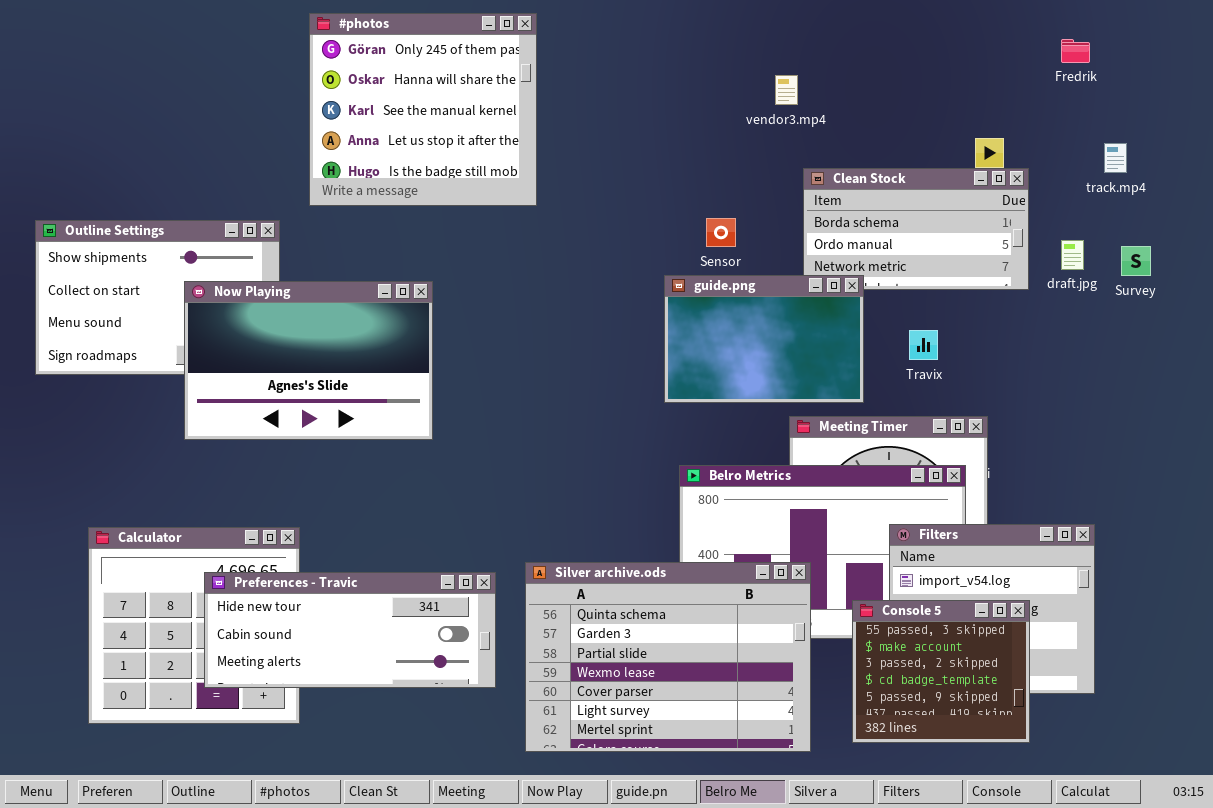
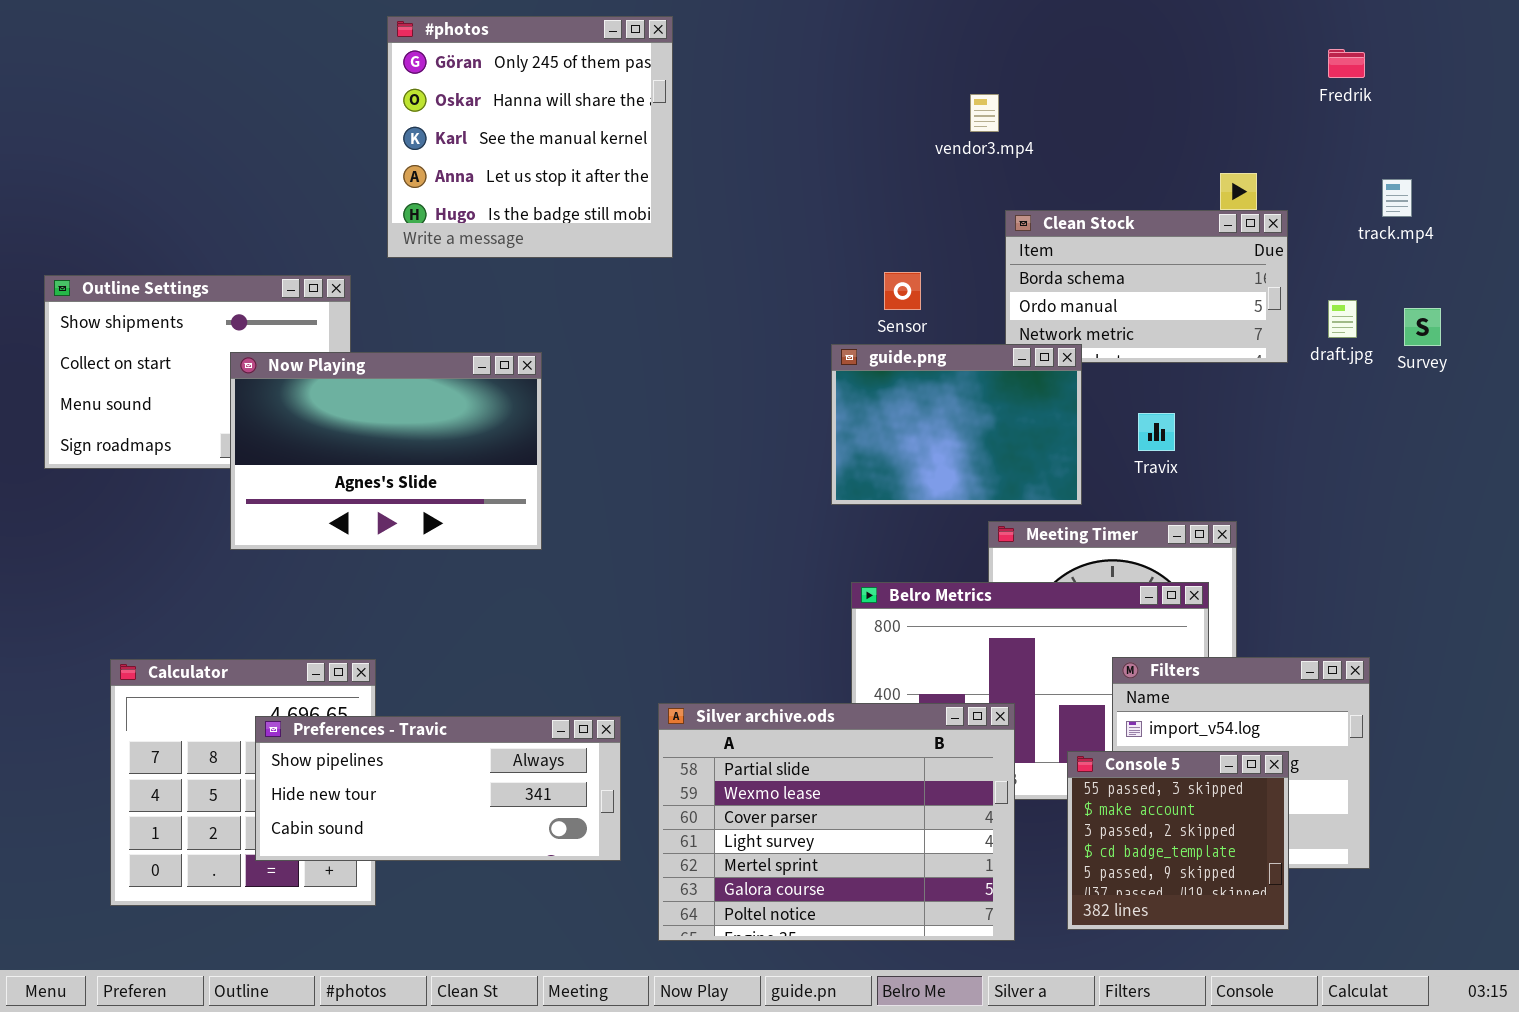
Silver archive.ods: [525,562,811,752] -> [658,703,1015,941], scrolled down 2 rows
Preferences - Travic: [204,572,496,688] -> [255,716,621,861], scrolled up 1 row

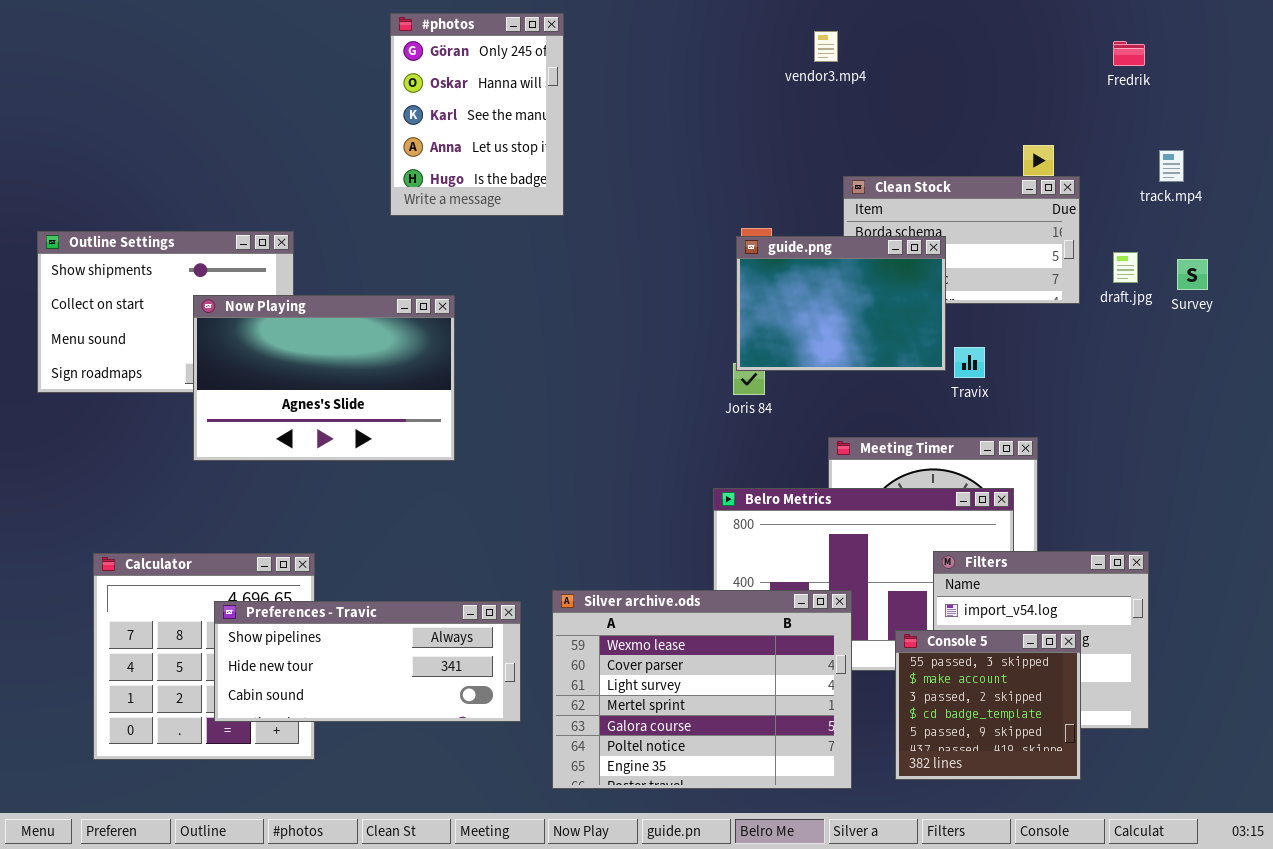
#photos: [387,16,673,258] -> [390,13,564,216], resized
vendor3.mp4: [970,94,999,132] -> [814,31,838,62], moved
guide.png: [831,344,1082,505] -> [736,236,946,371], moved
Silver archive.ods: [658,703,1015,941] -> [552,590,852,789], scrolled down 1 row

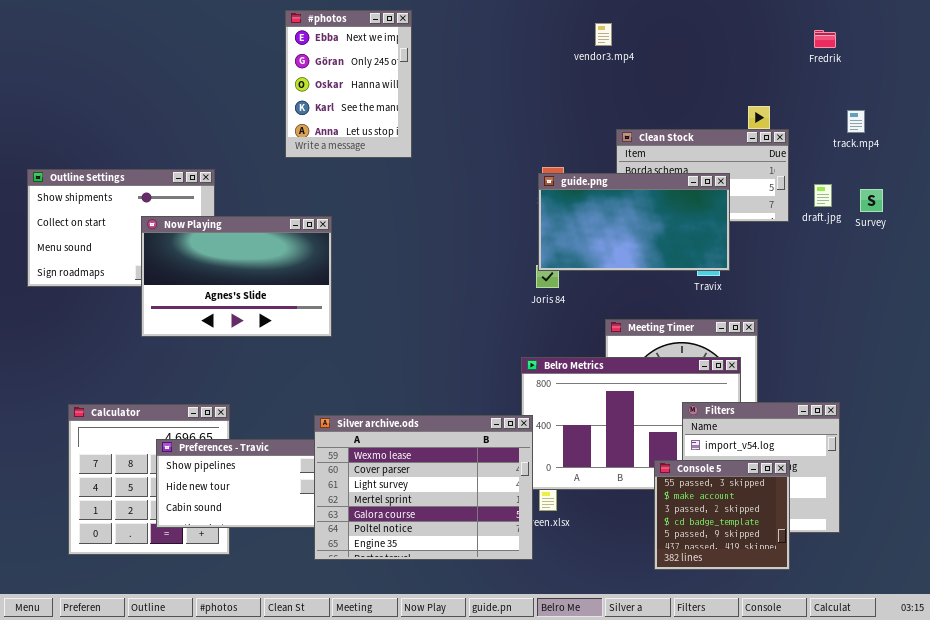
#photos: [390,13,564,216] -> [285,10,412,158], scrolled up 1 row
guide.png: [736,236,946,371] -> [538,173,730,271], resized
Silver archive.ods: [552,590,852,789] -> [314,415,533,560], moved

